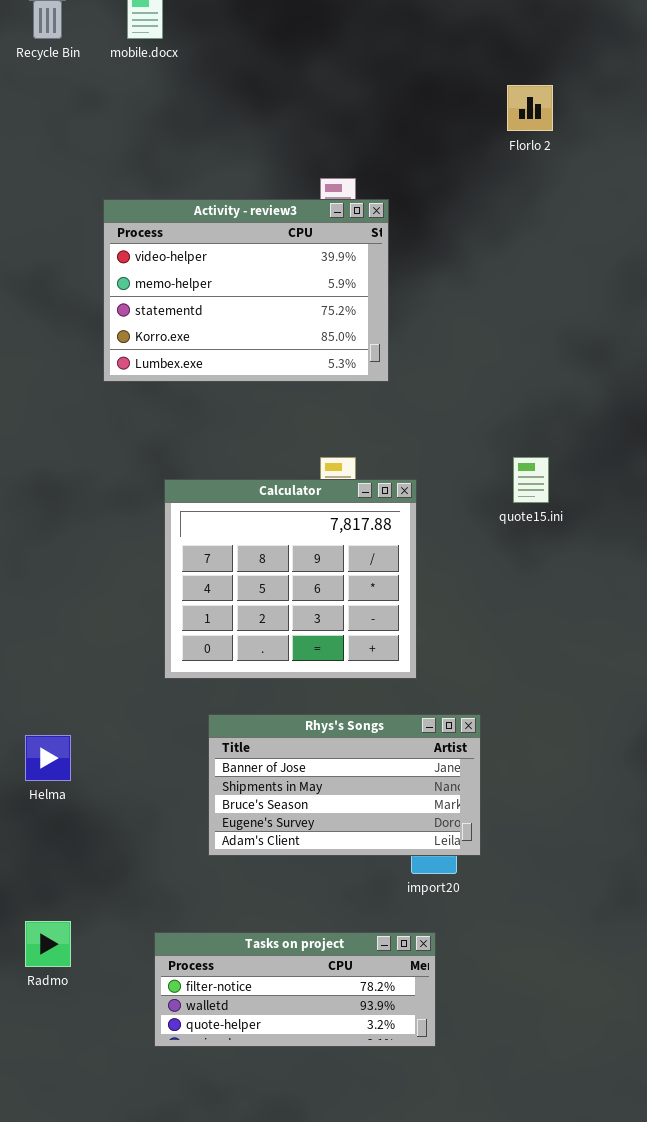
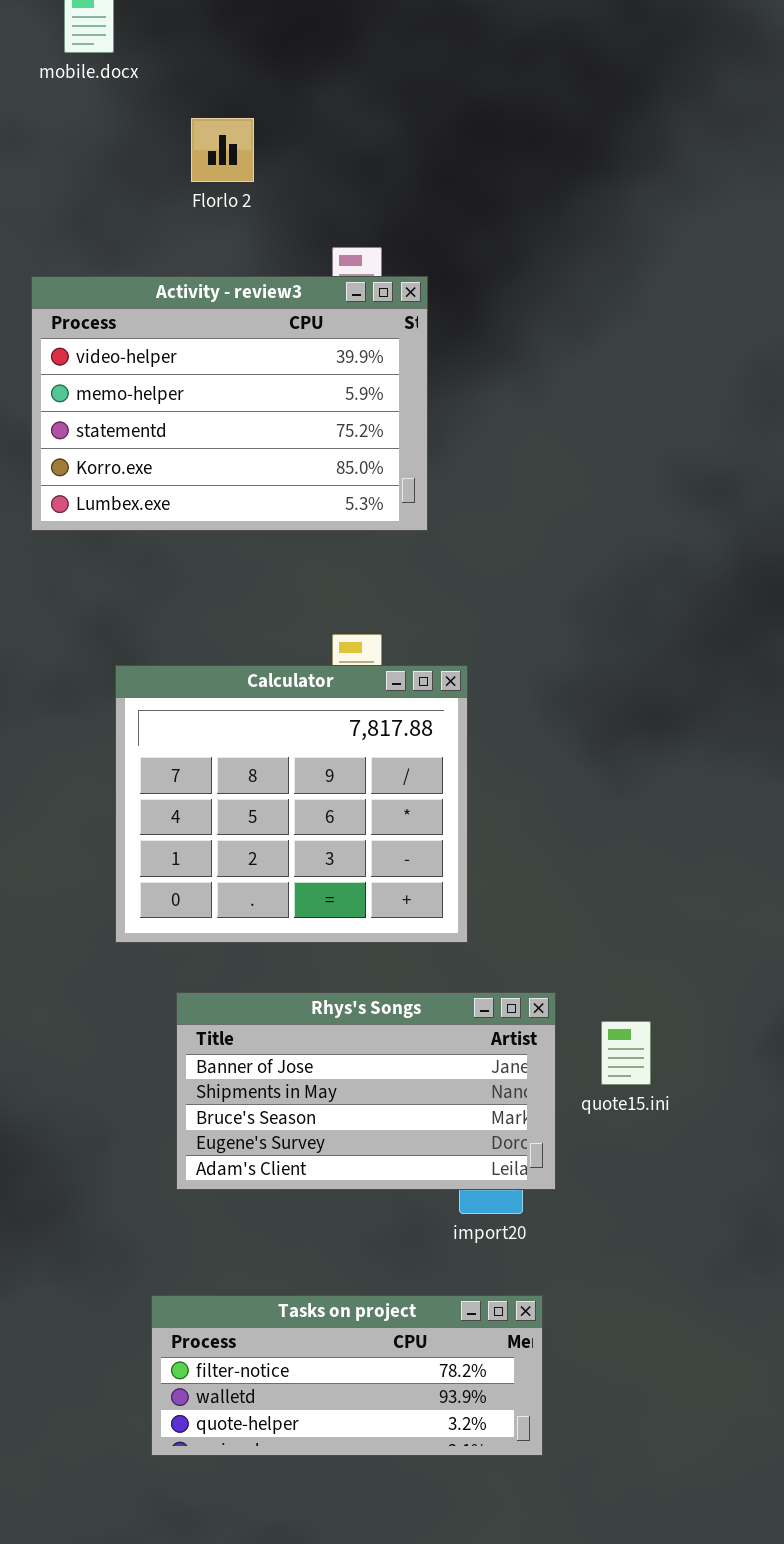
Florlo 2: [507,85,553,131] -> [191,118,254,182], moved
quote15.ini: [513,457,549,503] -> [601,1021,651,1085], moved
Tasks on project: [154,932,436,1047] -> [151,1295,543,1456], moved

